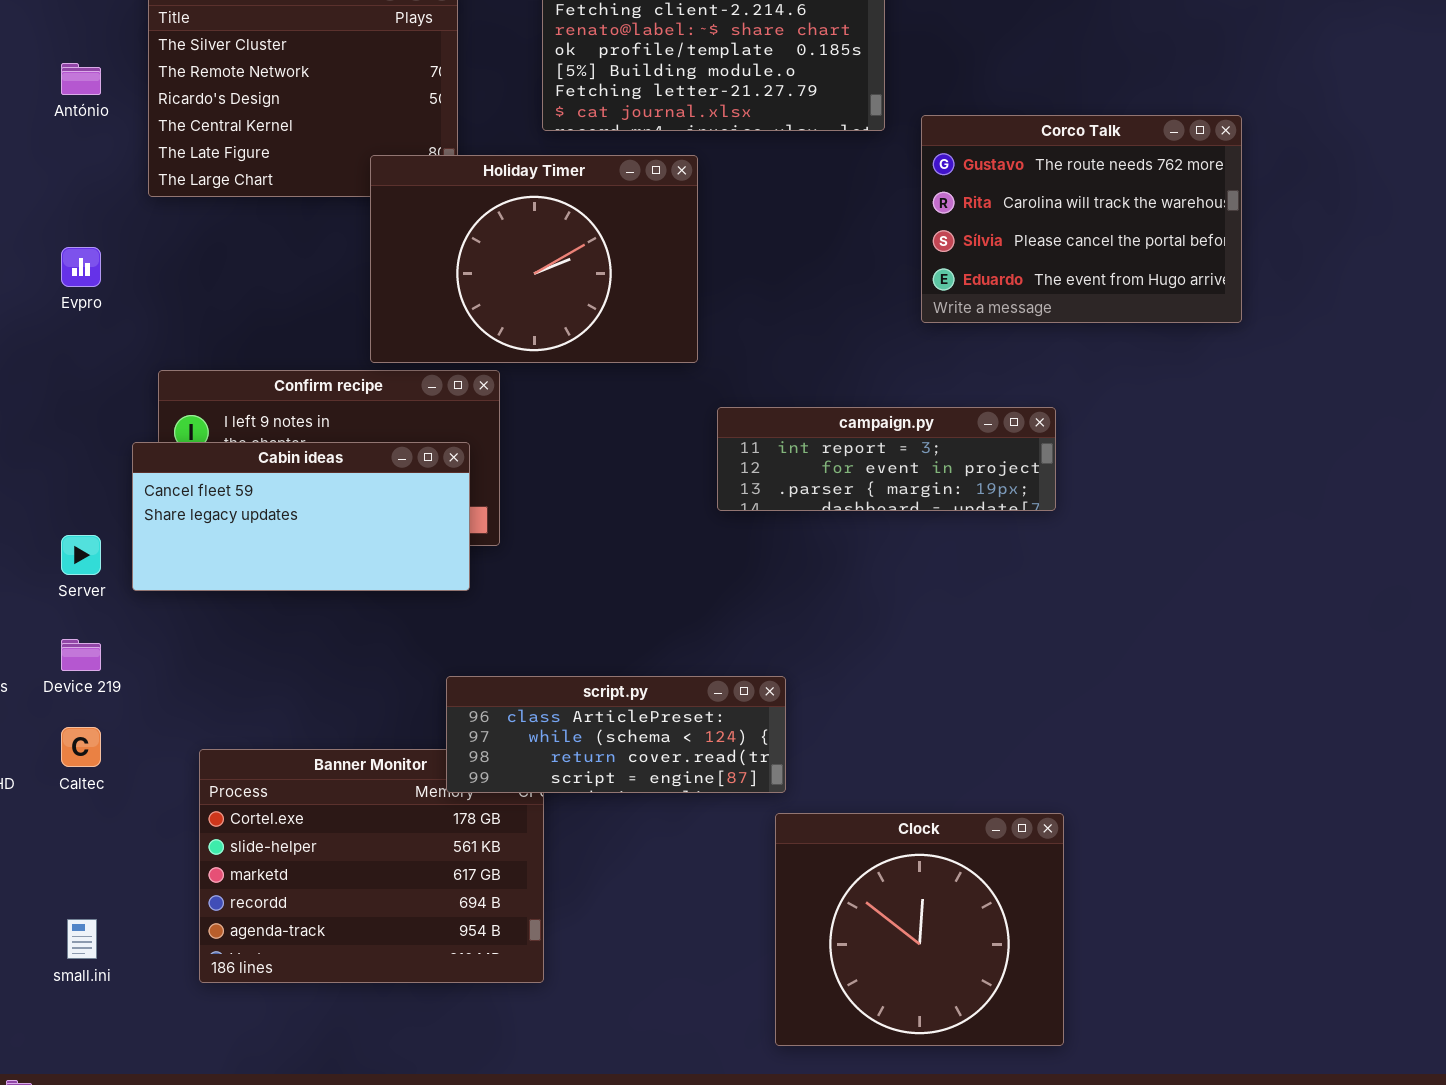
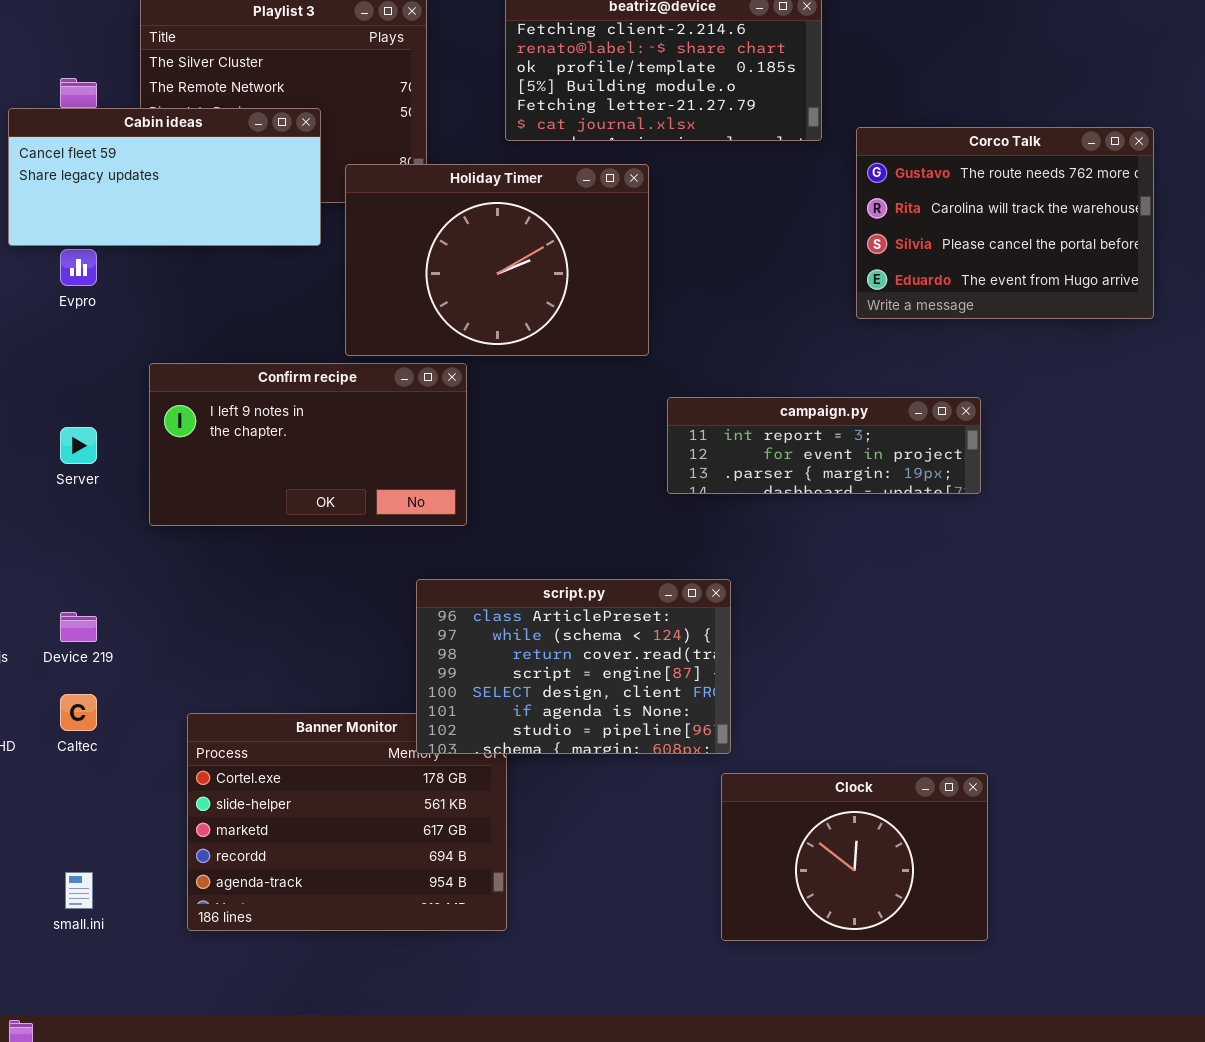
Cabin ideas: [132,442,470,591] -> [8,108,321,246], moved
Server: [61,535,101,575] -> [60,427,97,464], moved
script.py: [446,676,786,793] -> [416,579,731,754], resized
Clock: [775,813,1064,1046] -> [721,773,988,941], resized

